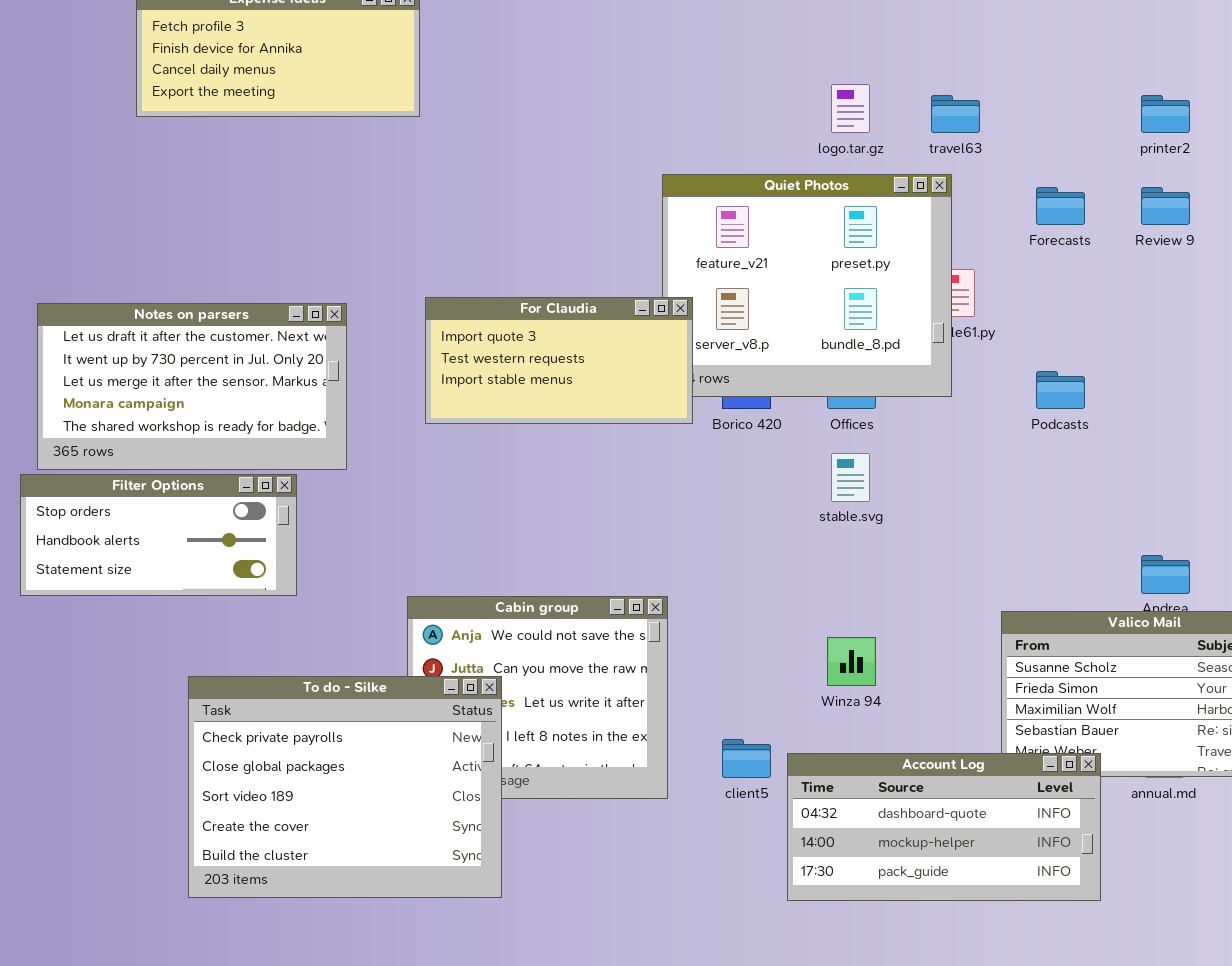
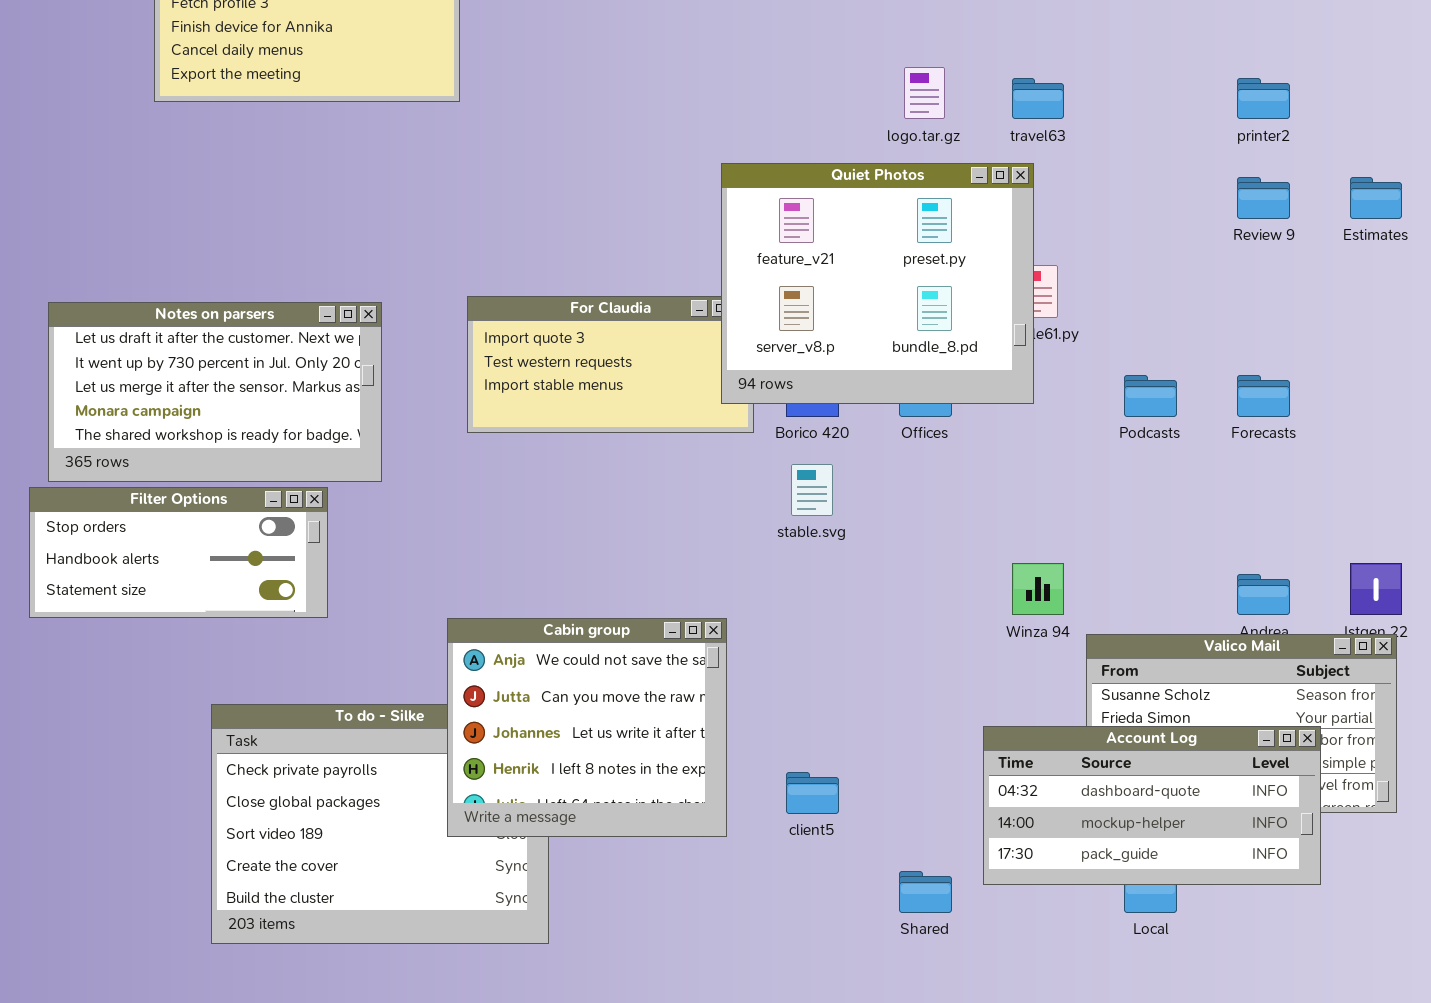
Quiet Photos: [662,174,952,397] -> [721,163,1034,404], raised
Forecasts: [1036,187,1085,225] -> [1237,375,1290,417], moved
stable.svg: [831,453,870,502] -> [791,464,833,516], moved
Cabin group: [407,596,668,799] -> [447,618,727,837], raised
Winza 94: [827,637,876,686] -> [1012,563,1064,615], moved
Account Log: [787,753,1101,901] -> [983,726,1321,885], moved

